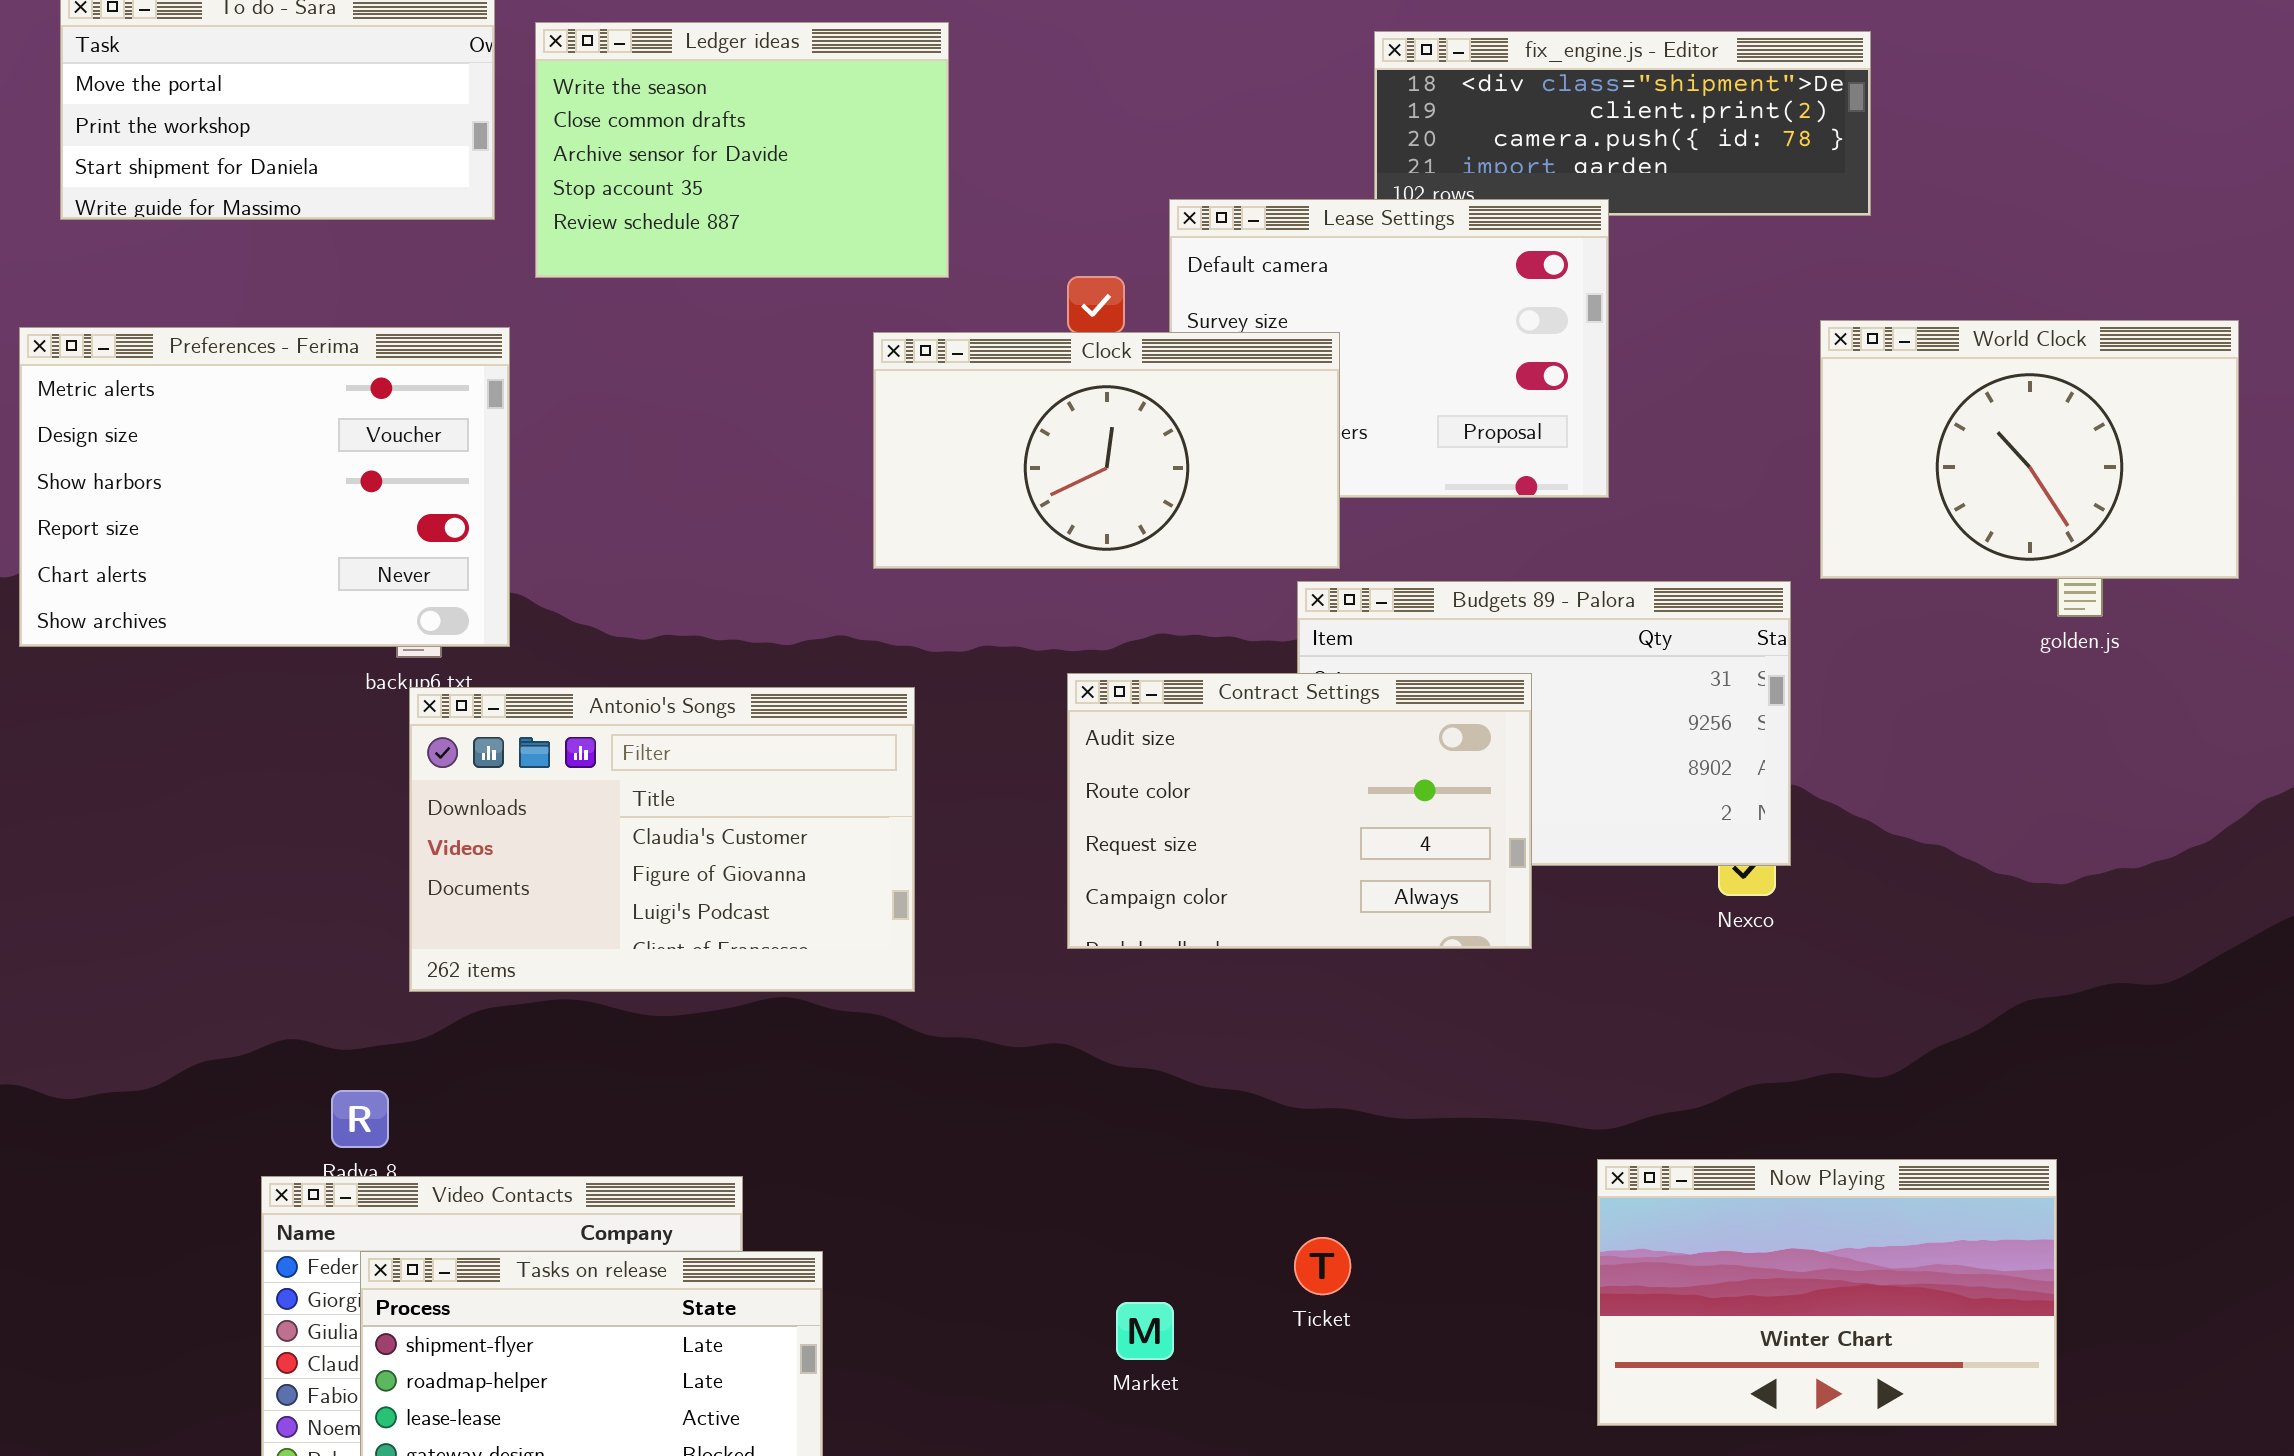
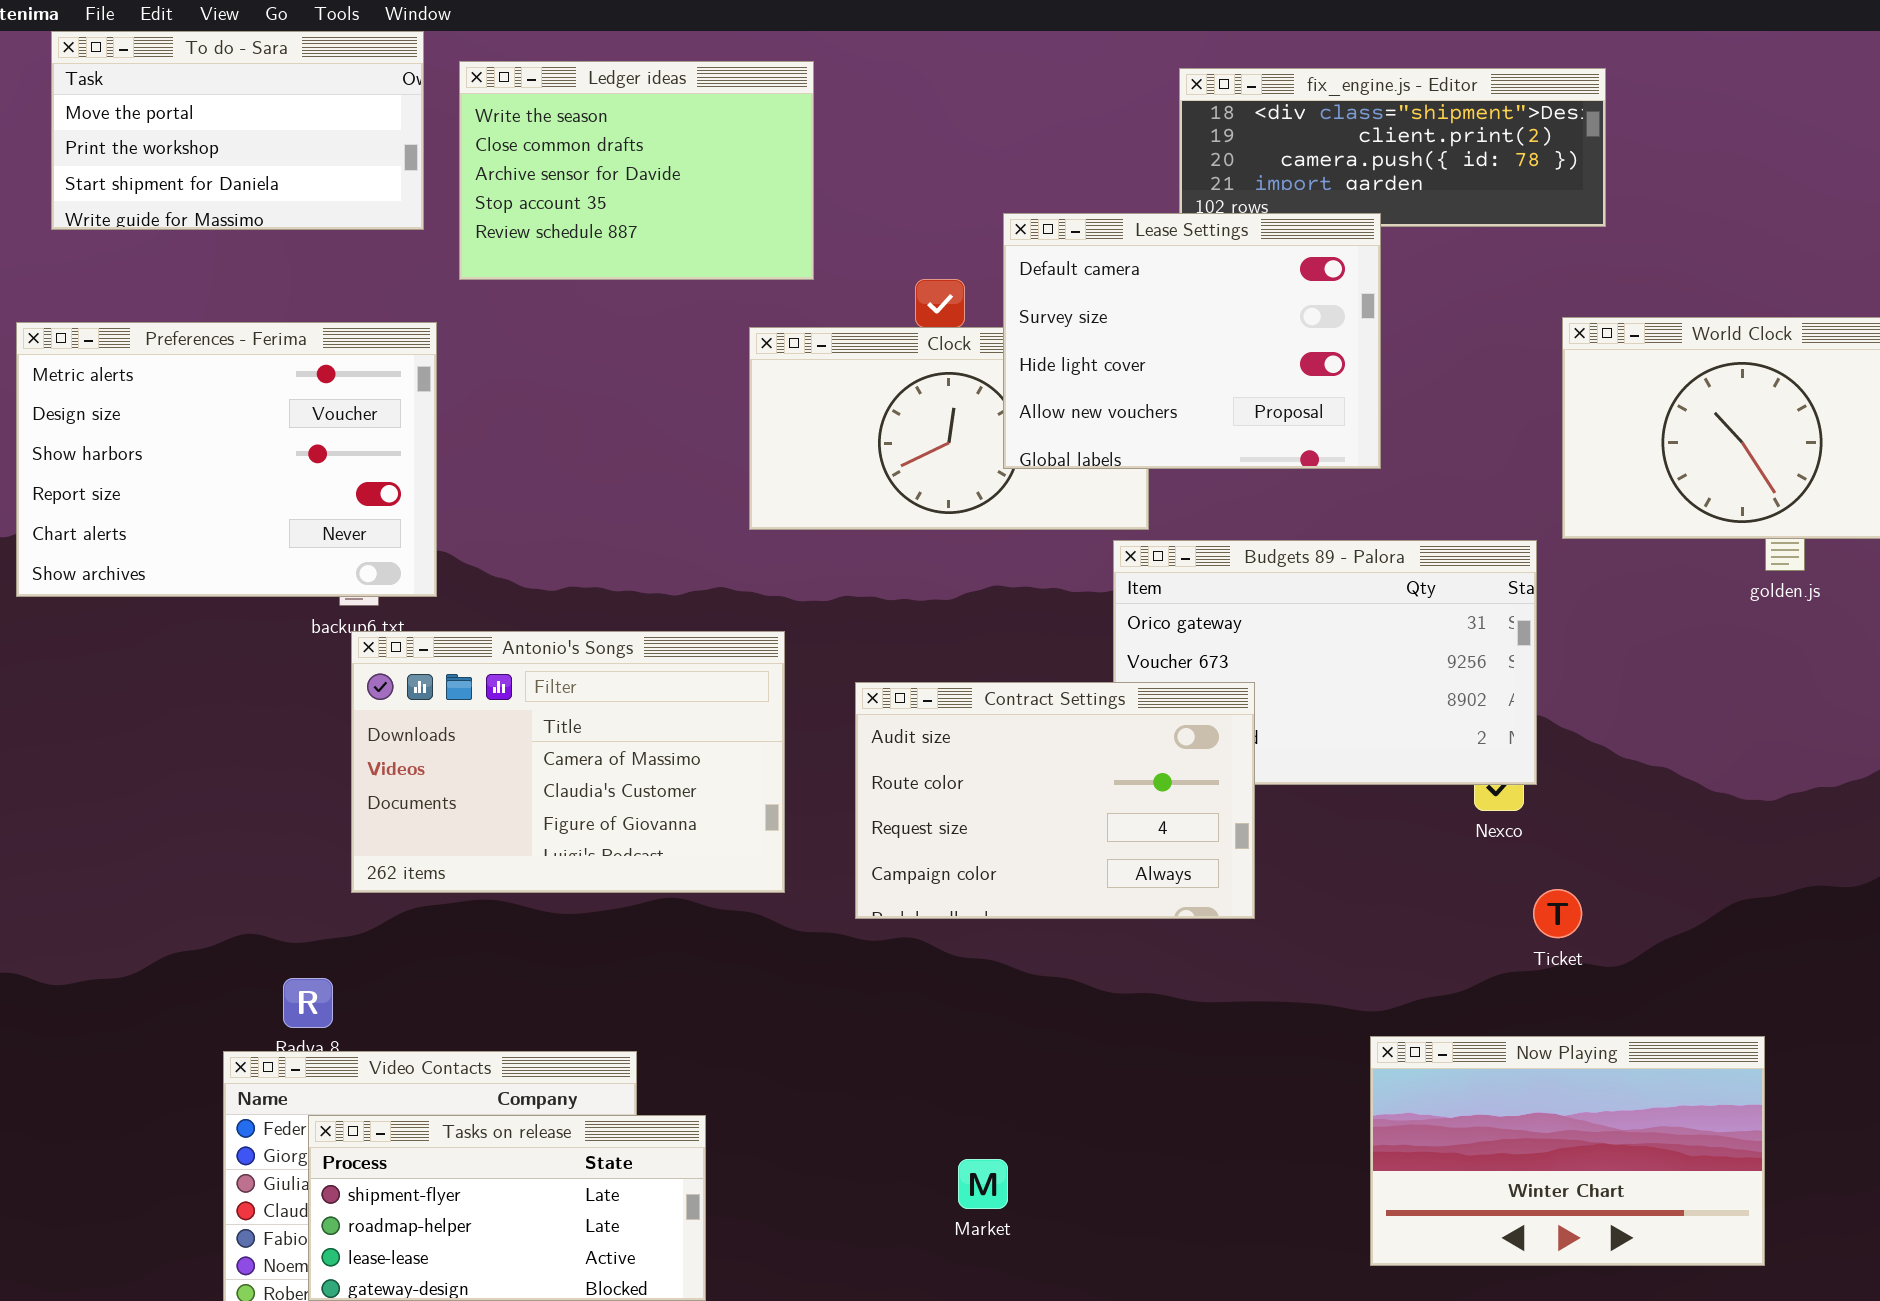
Lease Settings: [1169,199,1609,498] -> [1003,213,1381,469], raised
Contract Settings: [1067,673,1532,949] -> [855,682,1255,919], moved
Antonio's Songs: [409,687,915,992] -> [351,631,785,893], scrolled up 1 row
Ticket: [1294,1237,1351,1295] -> [1533,889,1582,938], moved

